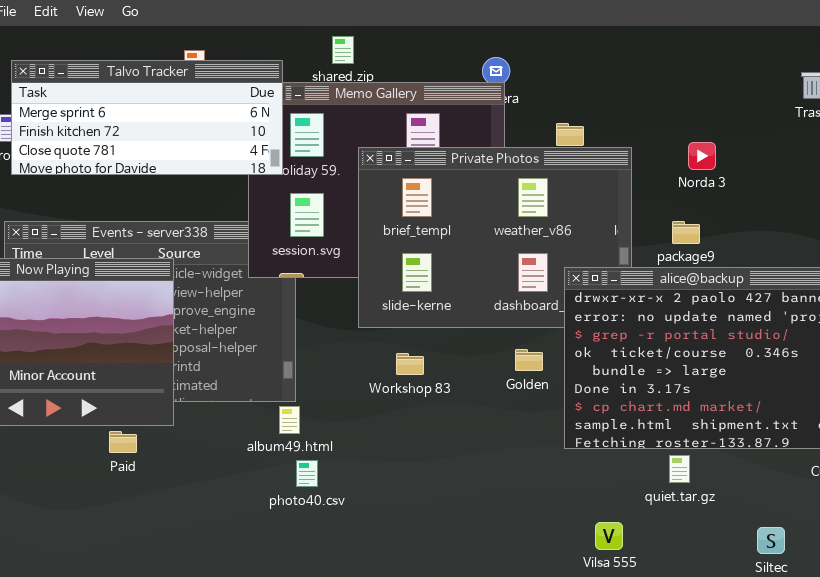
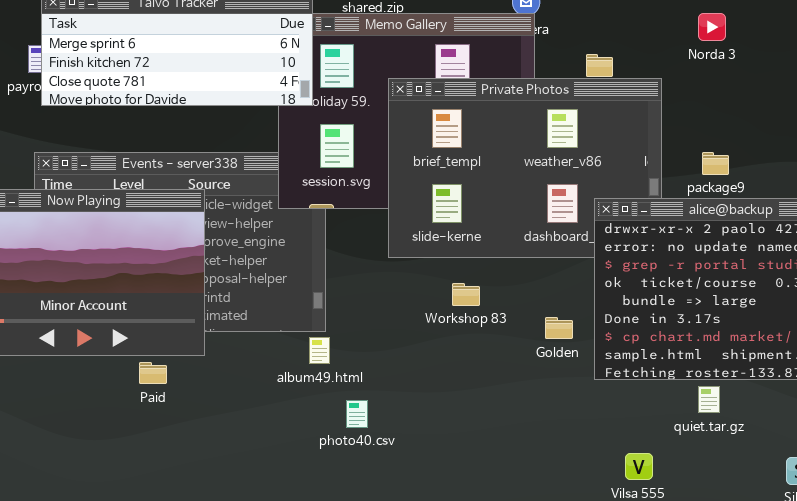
Norda 3: [688,142,716,170] -> [698,13,726,41], moved
Golden: [515,349,543,371] -> [545,317,573,339], moved
Workshop 83: [396,353,424,375] -> [452,283,480,306], moved
photo40.csv: [296,460,318,487] -> [346,400,368,428], moved

